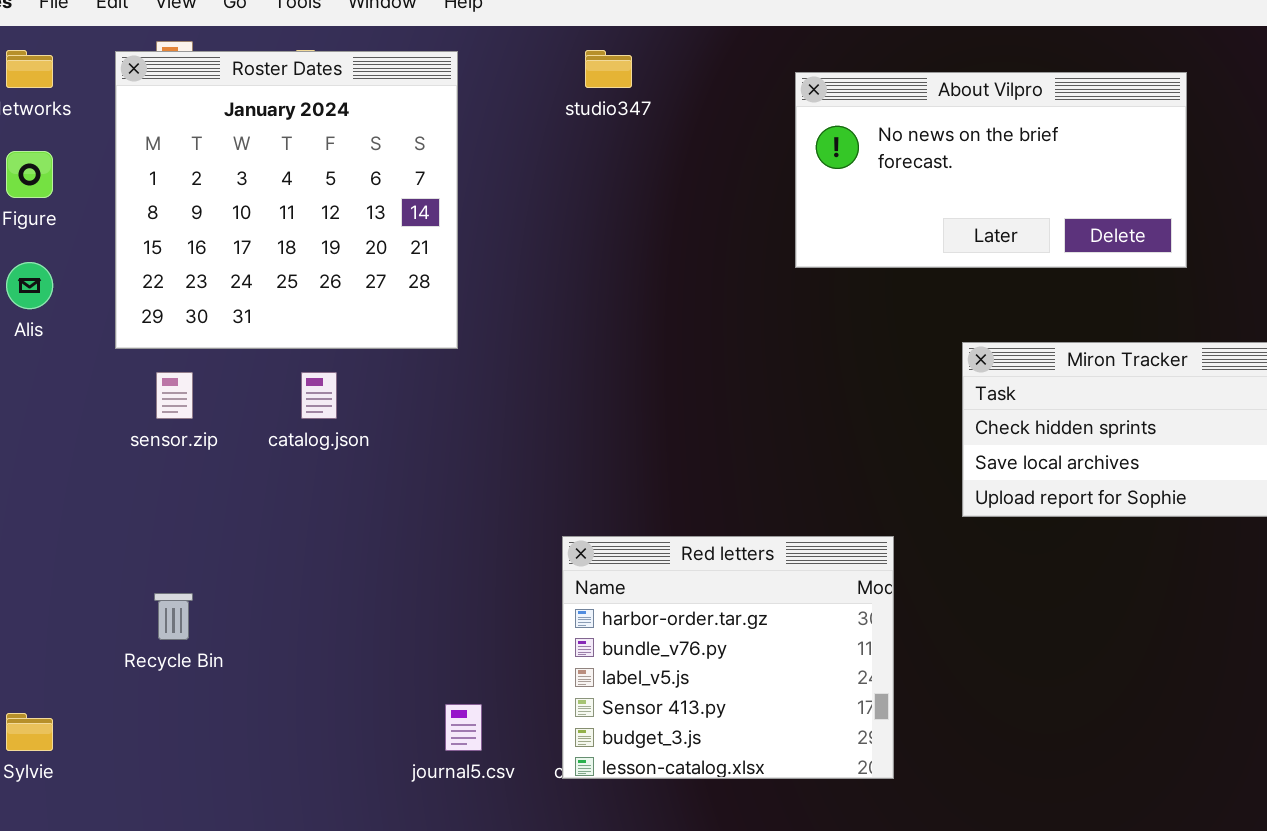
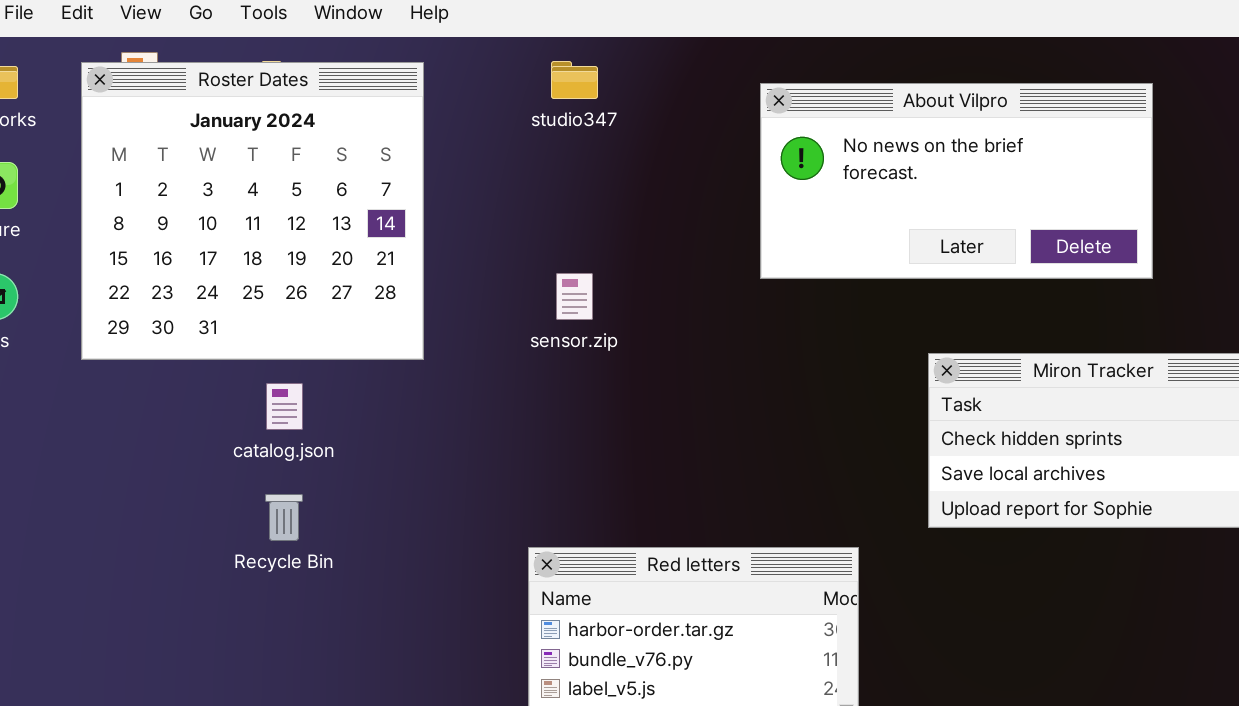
sensor.zip: [156,372,193,419] -> [556,273,593,320], moved
Recycle Bin: [154,593,193,640] -> [265,494,303,541], moved

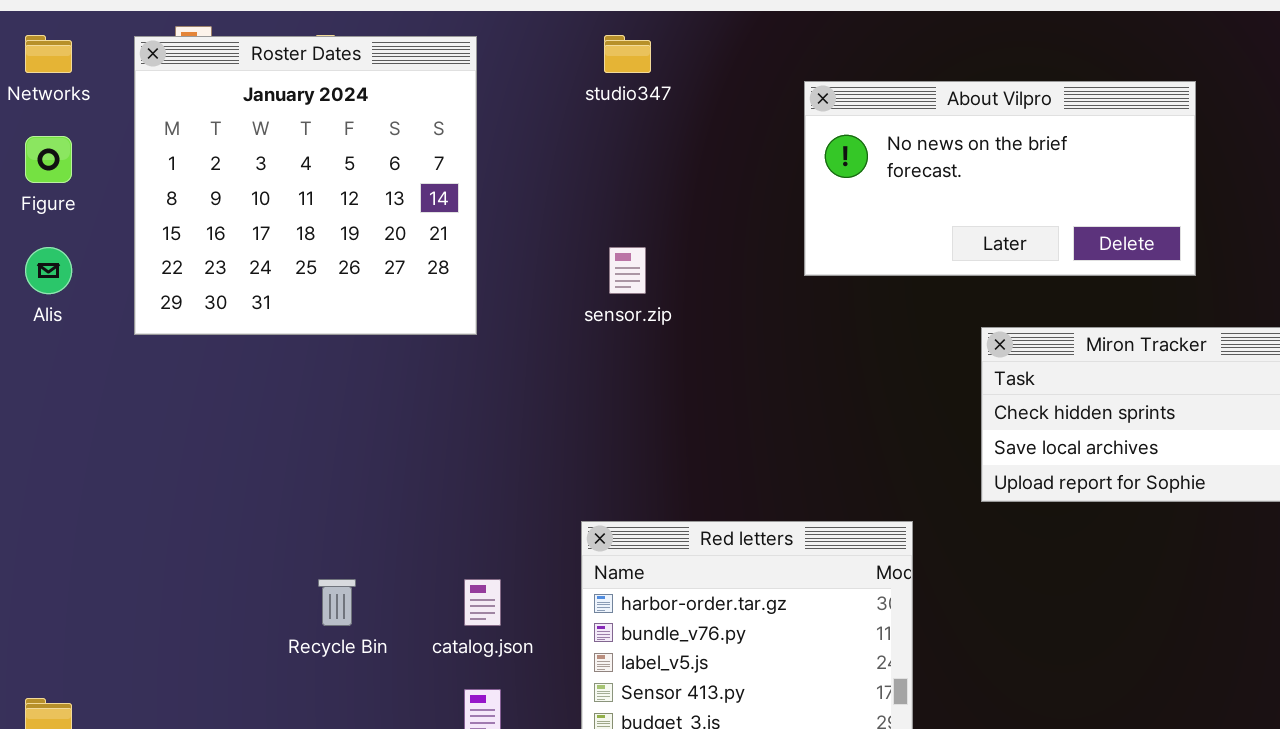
About Vilpro: [760,83,1153,279] -> [804,81,1196,276], moved
catalog.json: [266,383,303,430] -> [464,579,501,626], moved
Recycle Bin: [265,494,303,541] -> [318,579,356,626], moved

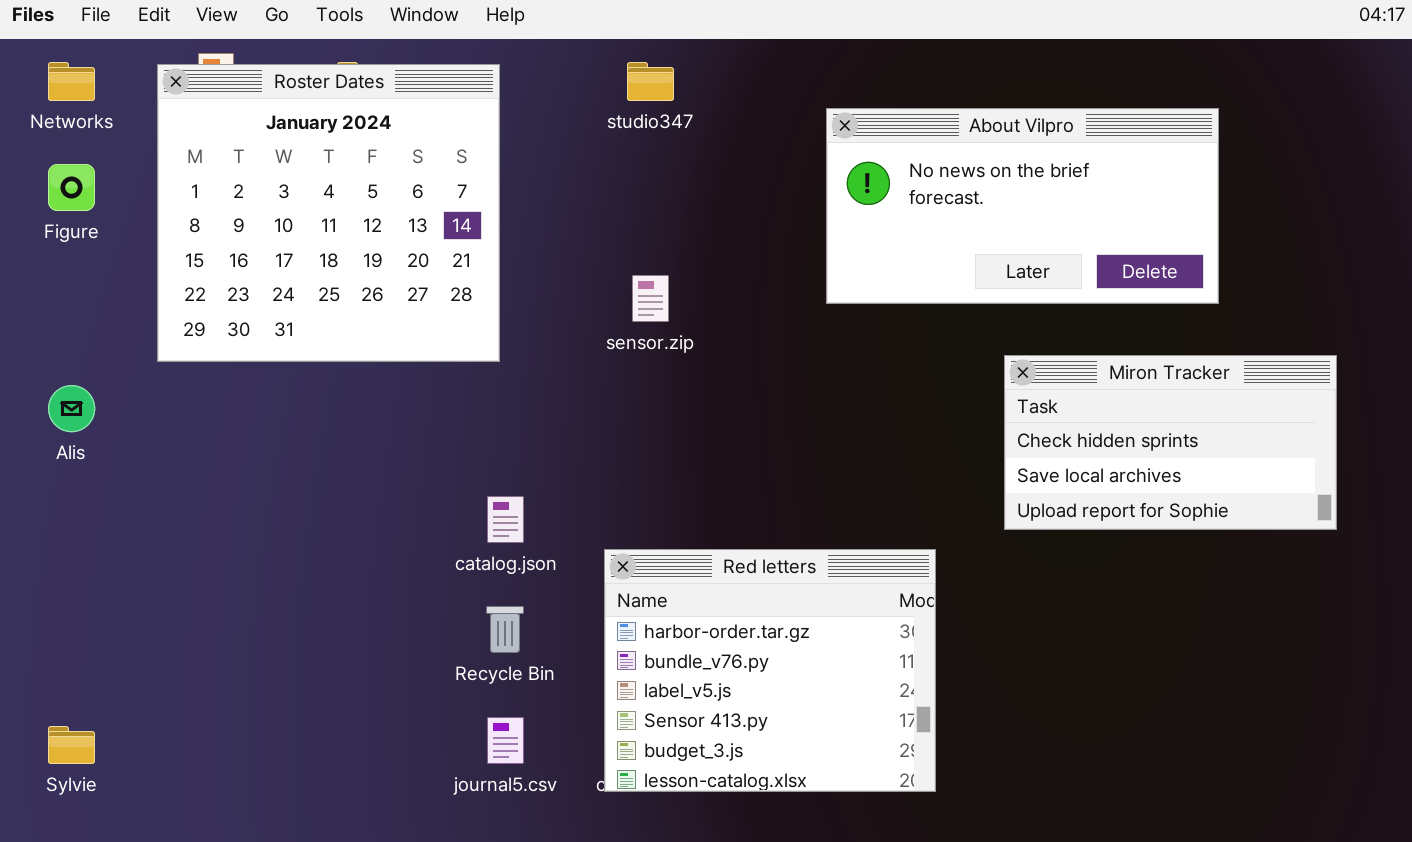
Alis: [25,247,72,294] -> [48,385,95,432], moved
Recycle Bin: [318,579,356,626] -> [486,606,524,653], moved
catalog.json: [464,579,501,626] -> [487,496,524,543], moved

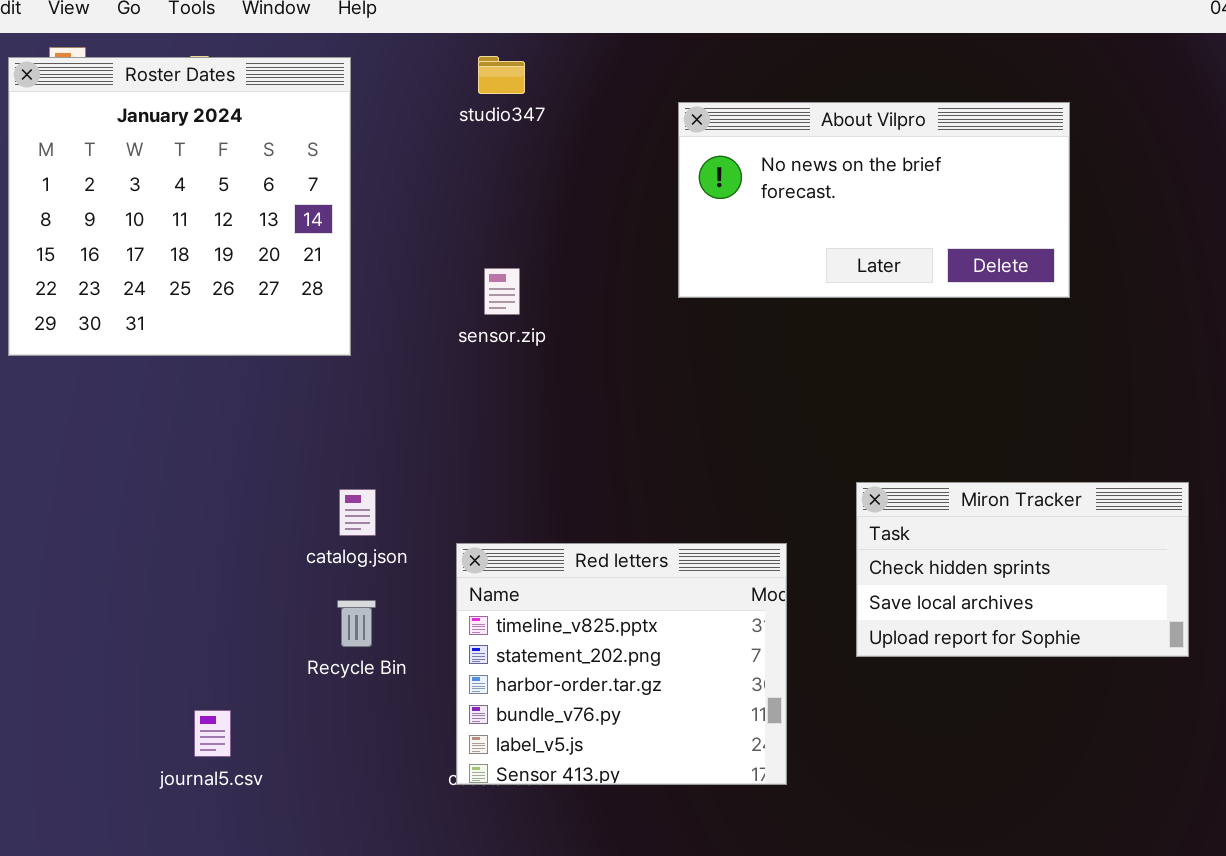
Miron Tracker: [1004,355,1337,530] -> [856,482,1189,657], moved
Red letters: [604,549,936,792] -> [456,543,787,785], scrolled up 2 rows
journal5.csv: [487,717,524,764] -> [194,710,231,757], moved

